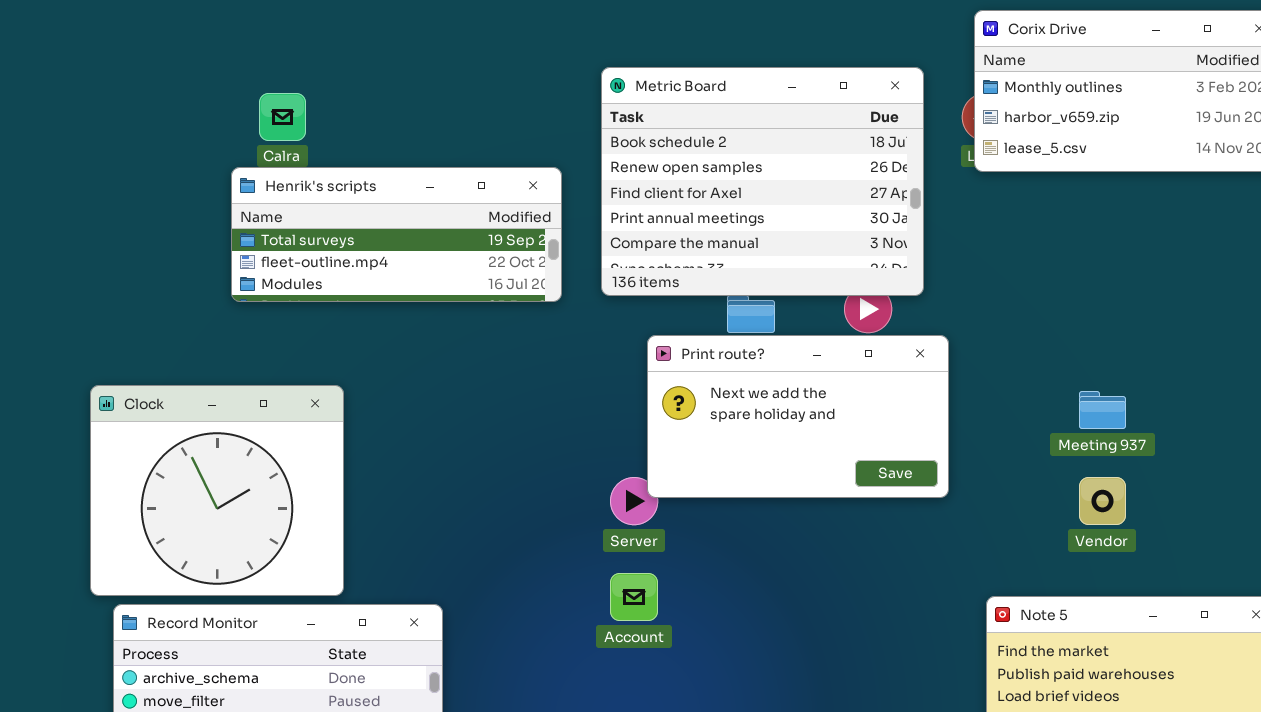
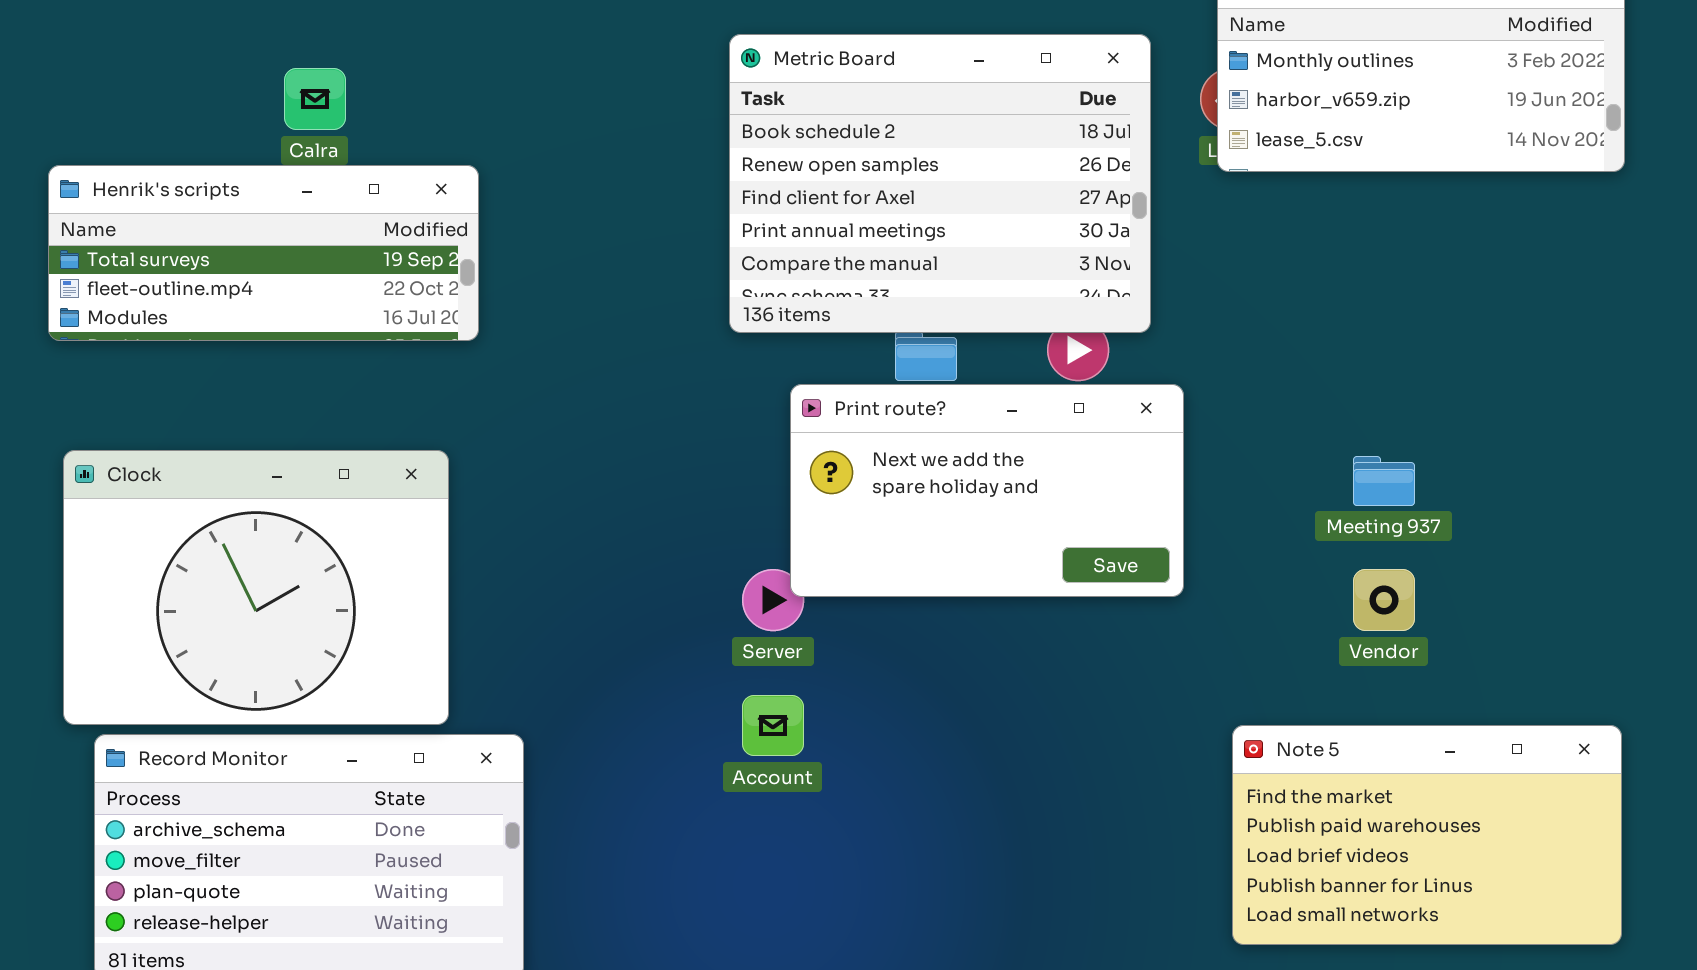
Henrik's scripts: [231,167,562,302] -> [48,165,479,341], moved
Clock: [90,385,344,596] -> [63,450,449,725], resized

